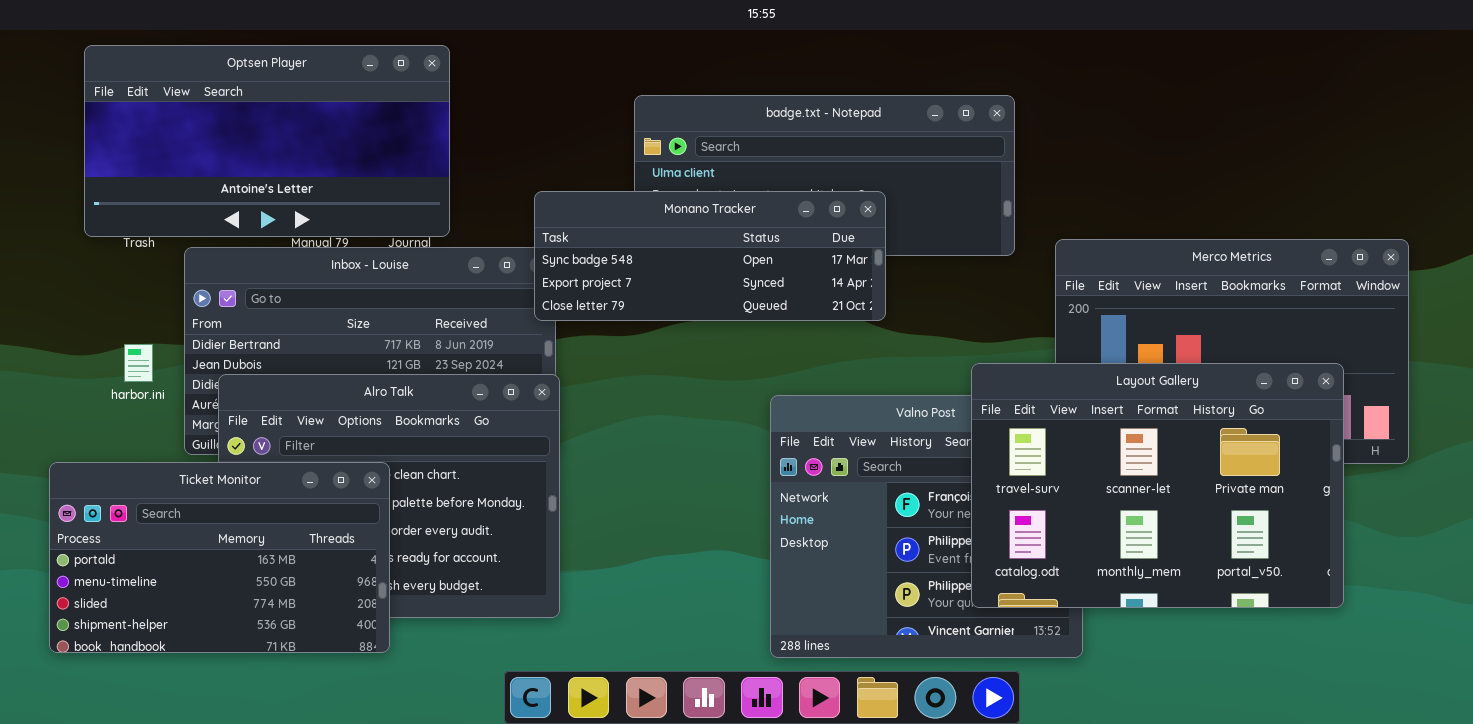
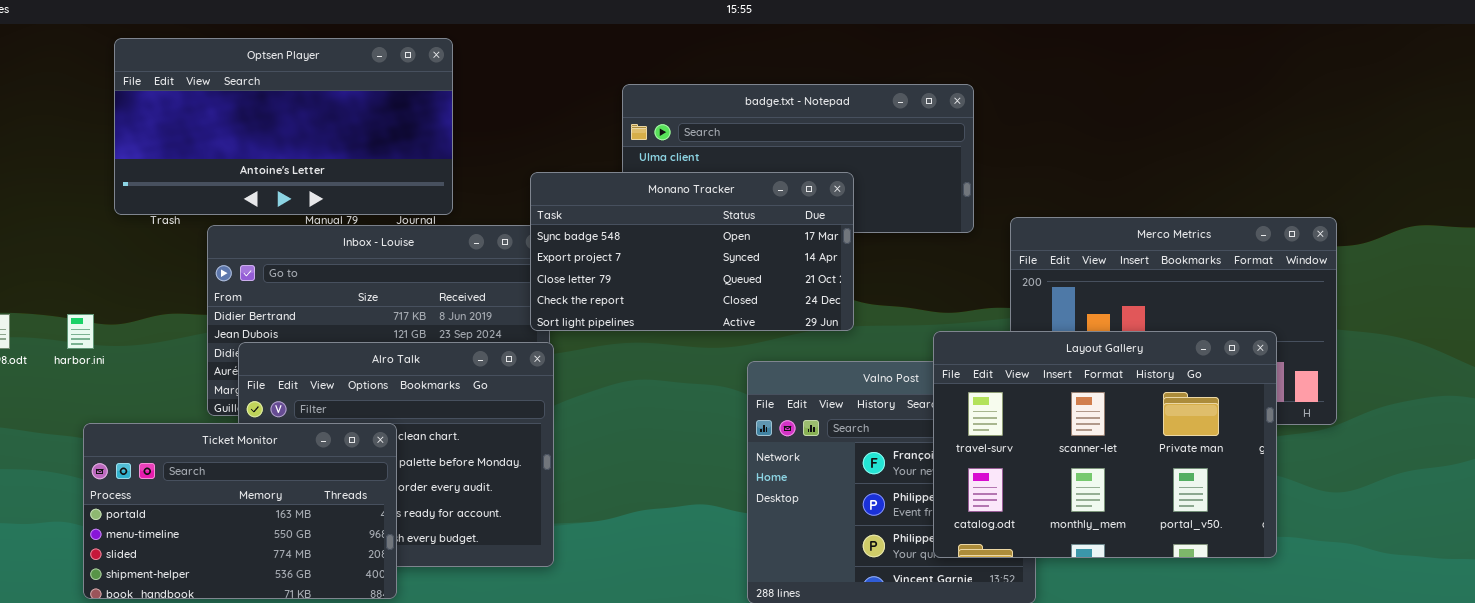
Monano Tracker: [534,191,886,321] -> [530,172,854,331], resized
harbor.ini: [124,344,153,382] -> [67,314,94,349], moved

